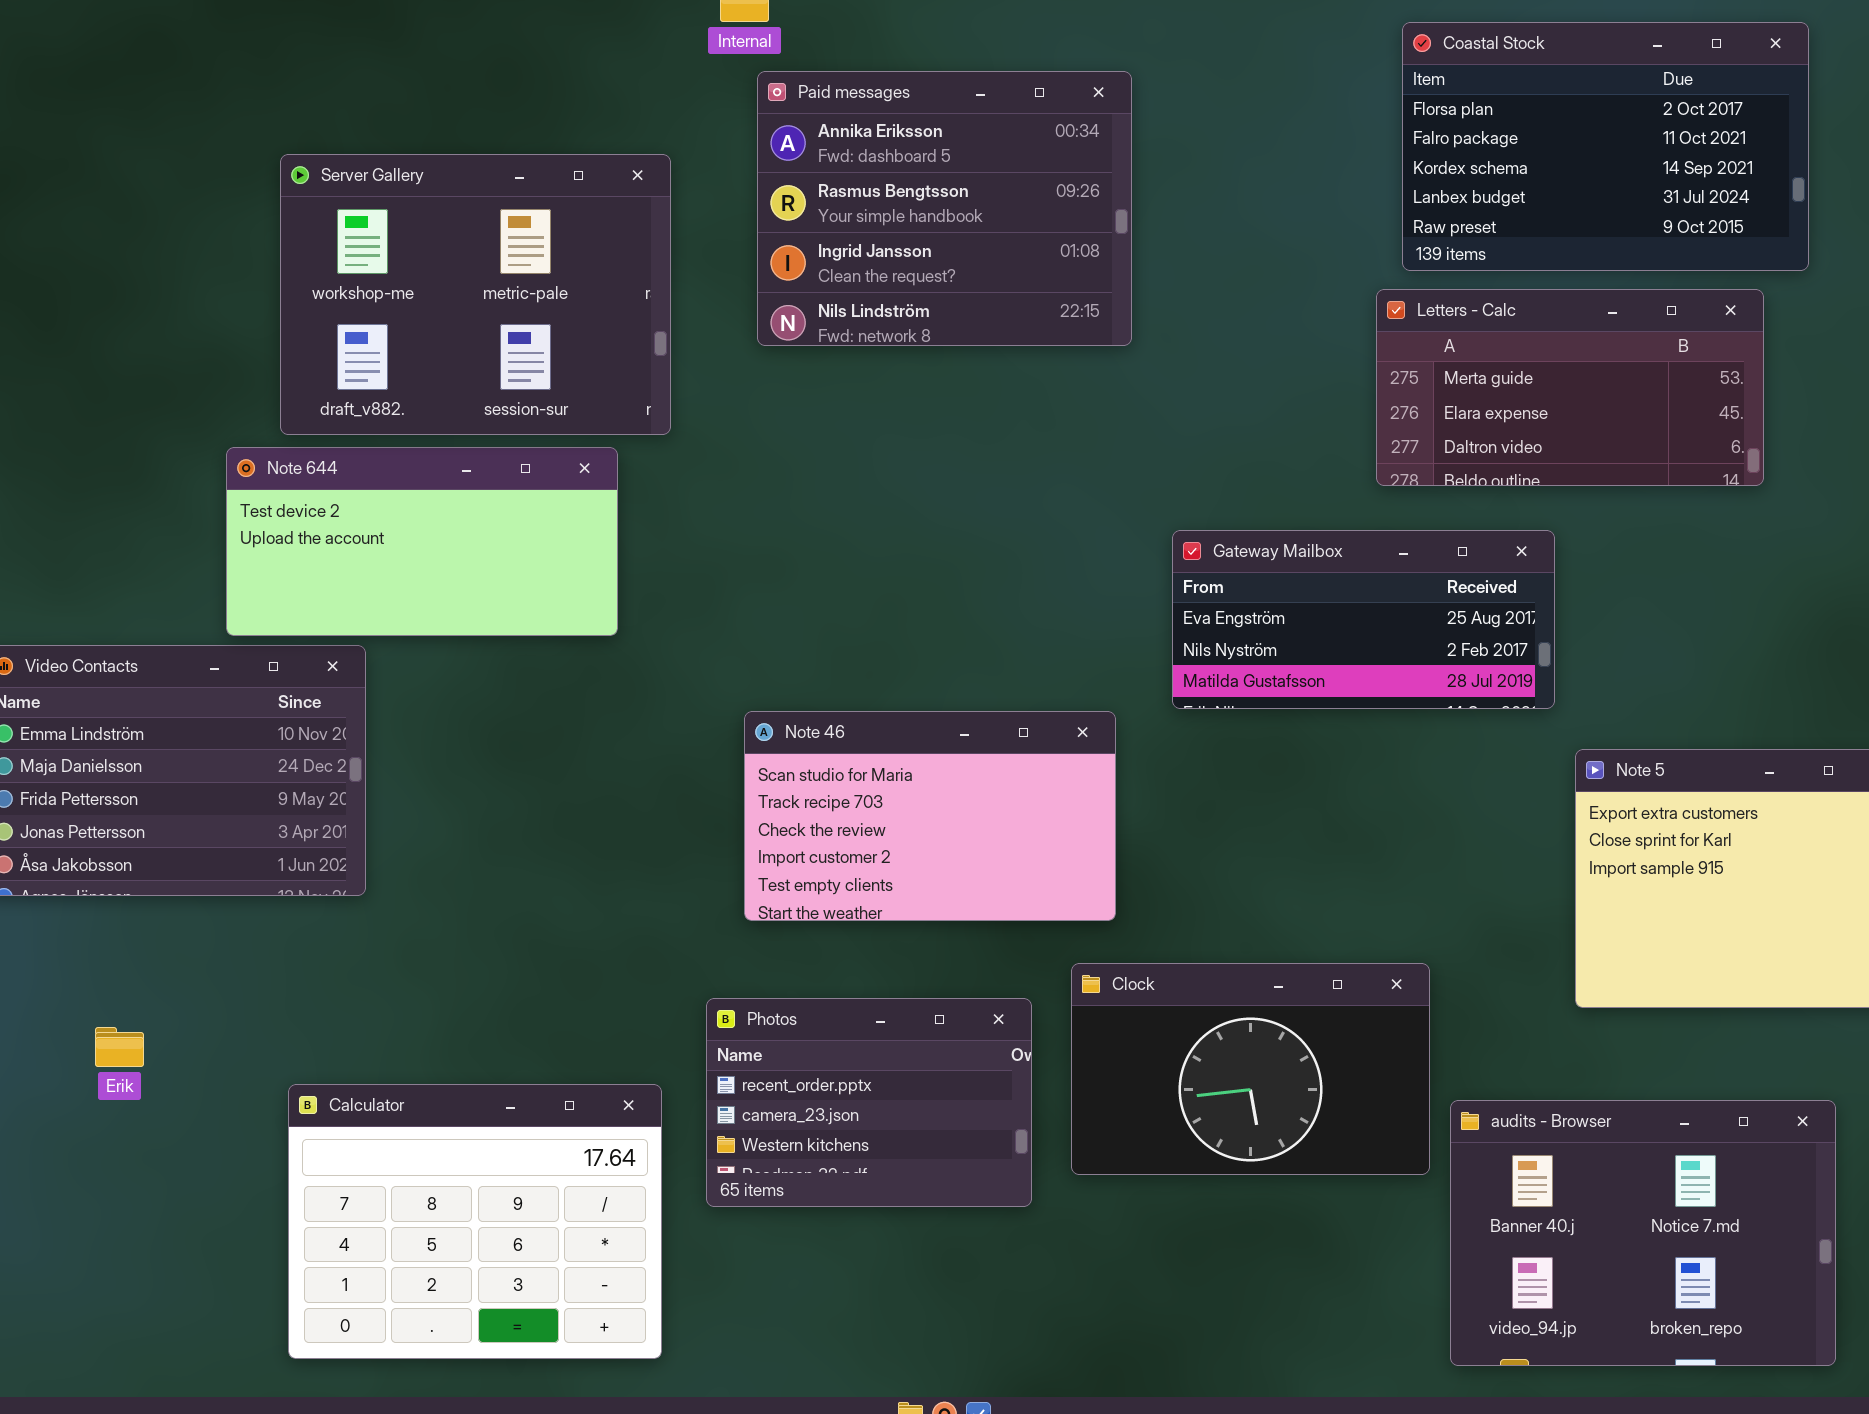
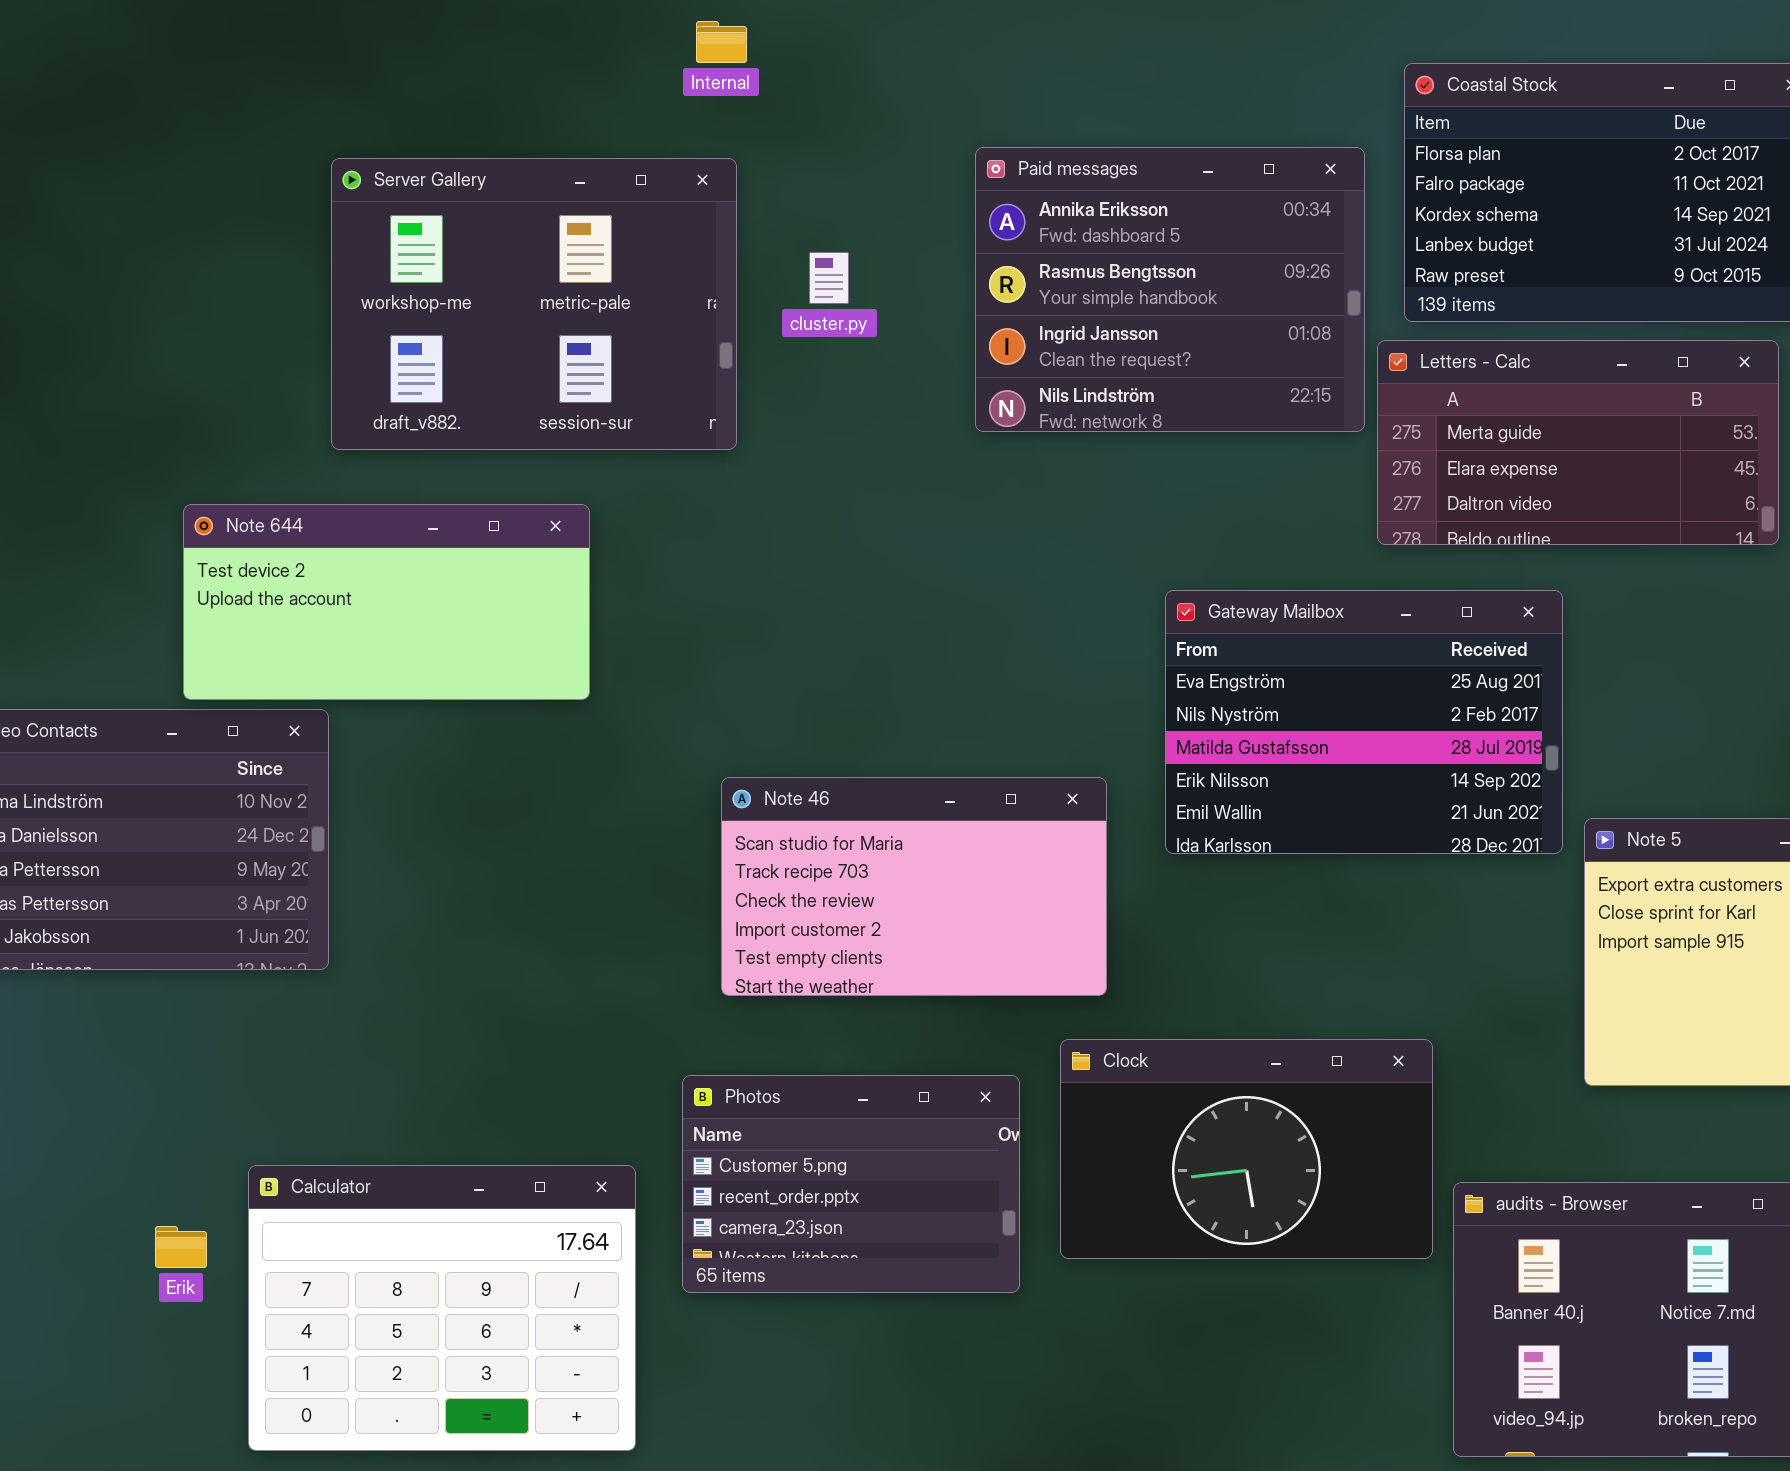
Paid messages: [757,71,1132,346] -> [975,147,1365,432], moved
Server Gallery: [280,154,671,435] -> [331,158,737,450], moved
Gateway Mailbox: [1172,530,1555,709] -> [1165,590,1563,854], resized
Photos: [706,998,1032,1207] -> [682,1075,1020,1293], scrolled up 1 row
Erik: [95,1027,144,1067] -> [155,1226,207,1268], moved

